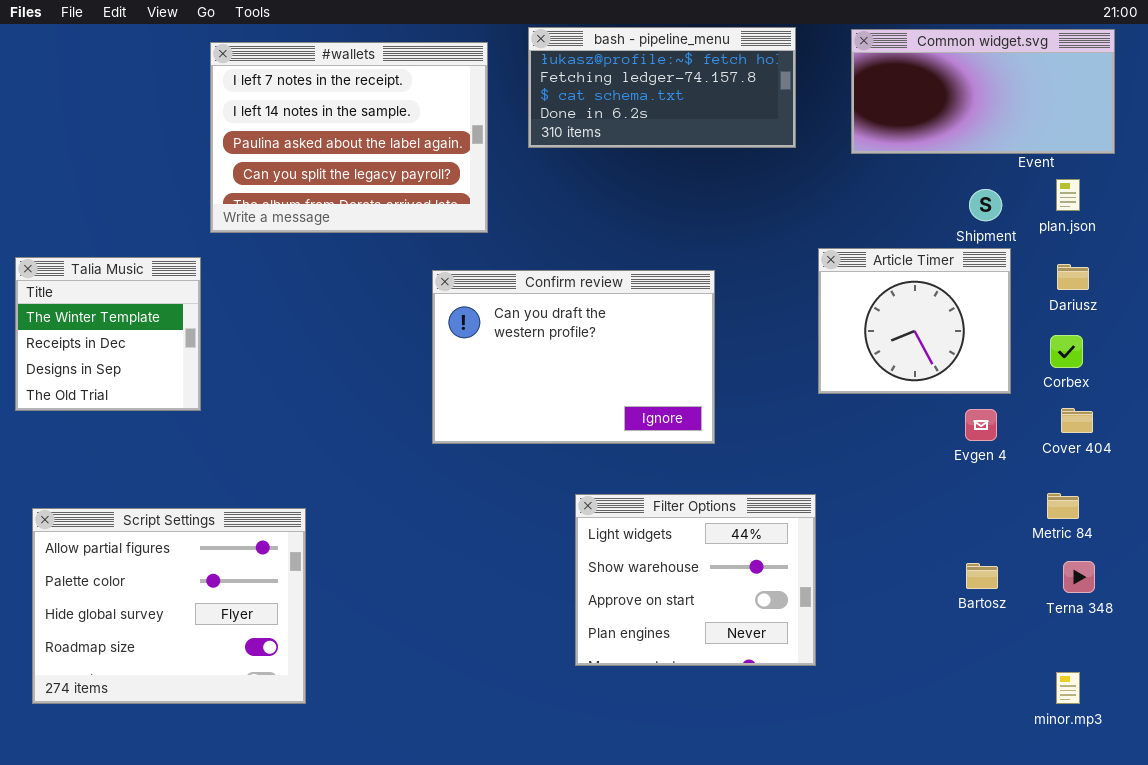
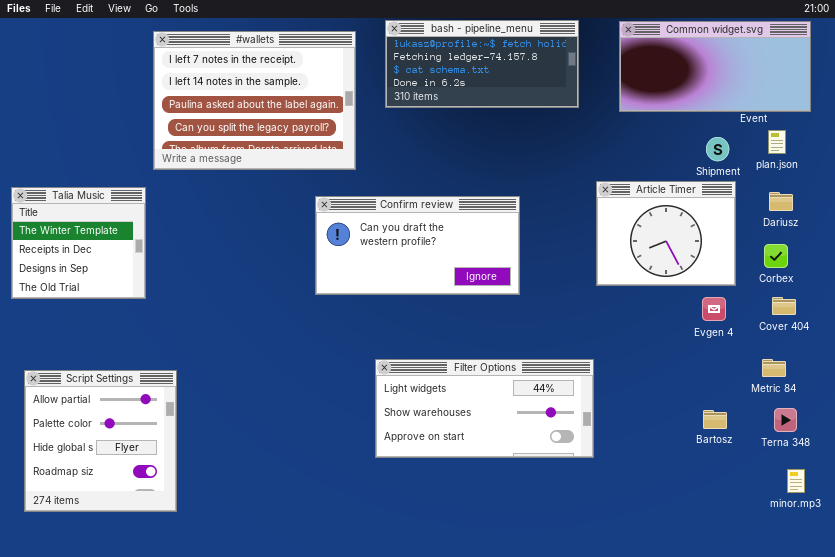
Confirm review: [432,270,715,444] -> [315,196,520,295], resized
Filter Options: [575,494,816,666] -> [375,359,594,458], resized
Script Settings: [32,508,306,704] -> [24,370,177,512], resized
minor.mp3: [1056,672,1080,704] -> [787,469,805,493], moved

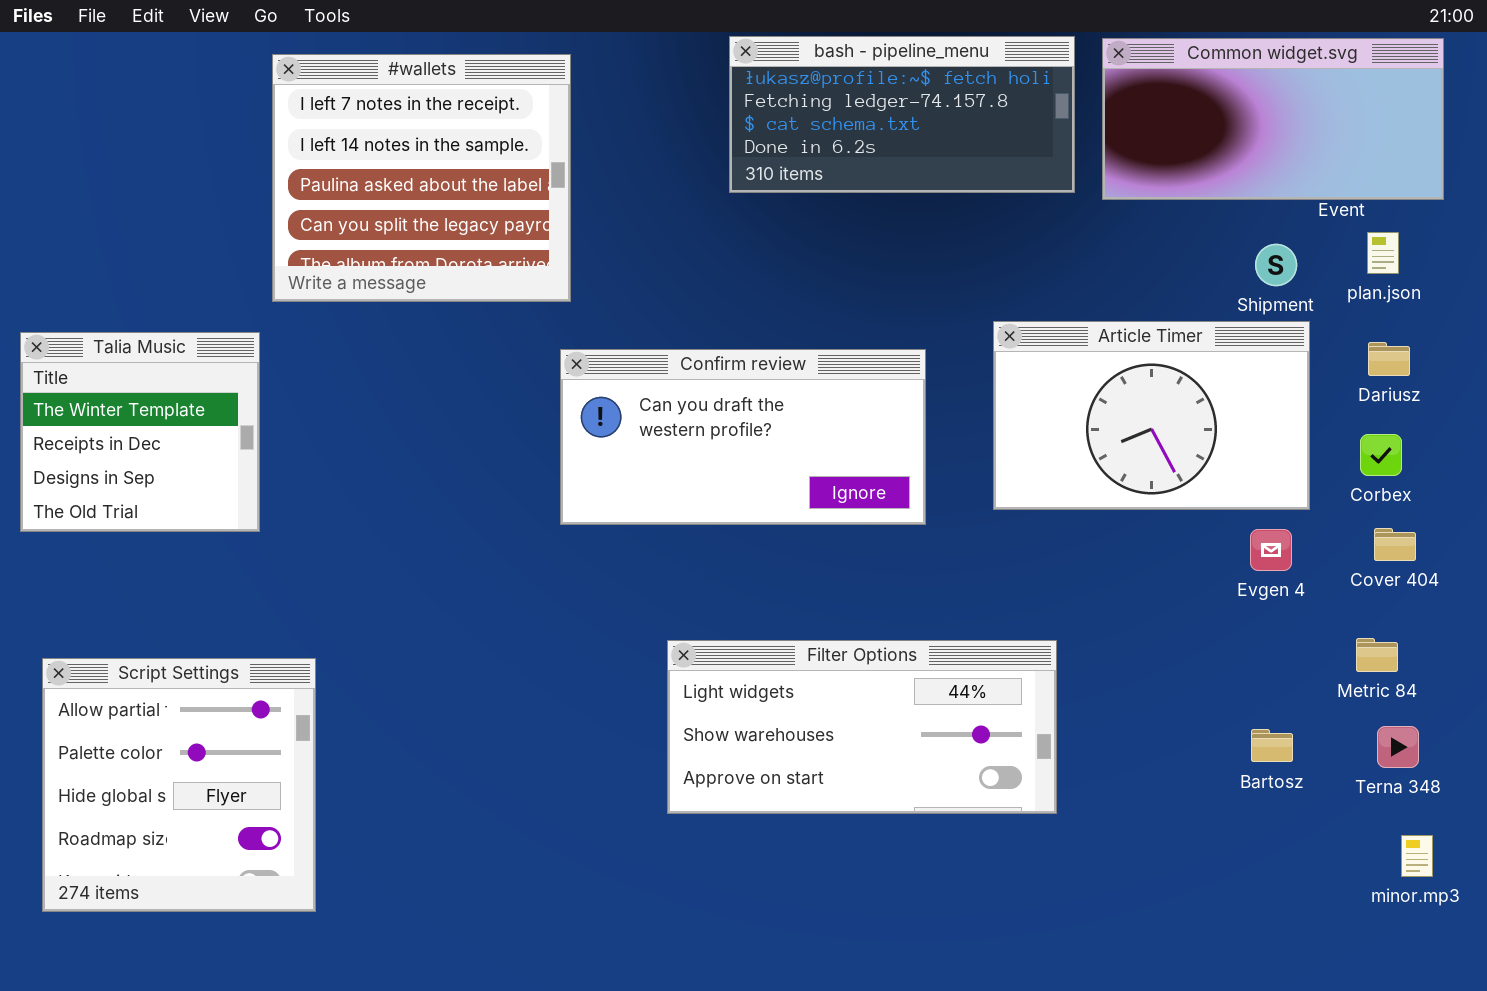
bash - pipeline_menu: [385,20,579,108] -> [729,36,1075,193], moved
#wallets: [153,31,356,170] -> [272,54,571,302], resized
Article Timer: [596,181,736,286] -> [993,321,1310,510], resized

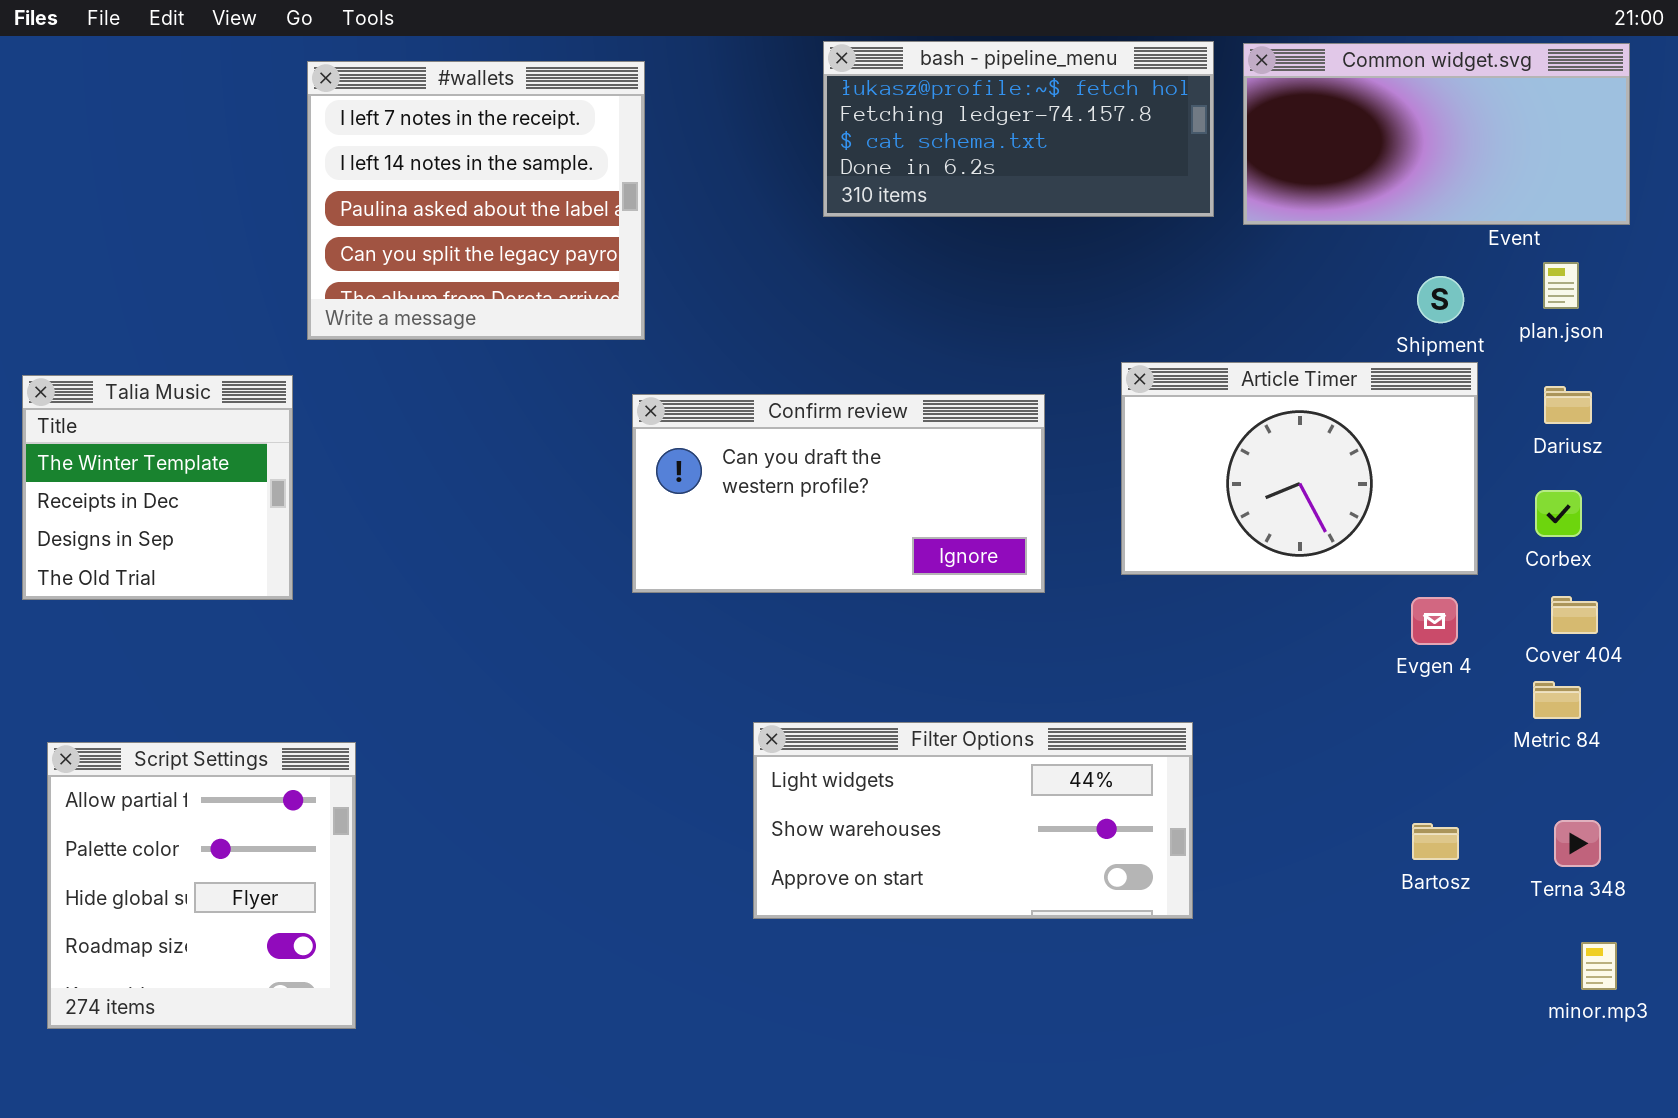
Metric 84: [1356,638,1398,672] -> [1533,681,1581,719], moved

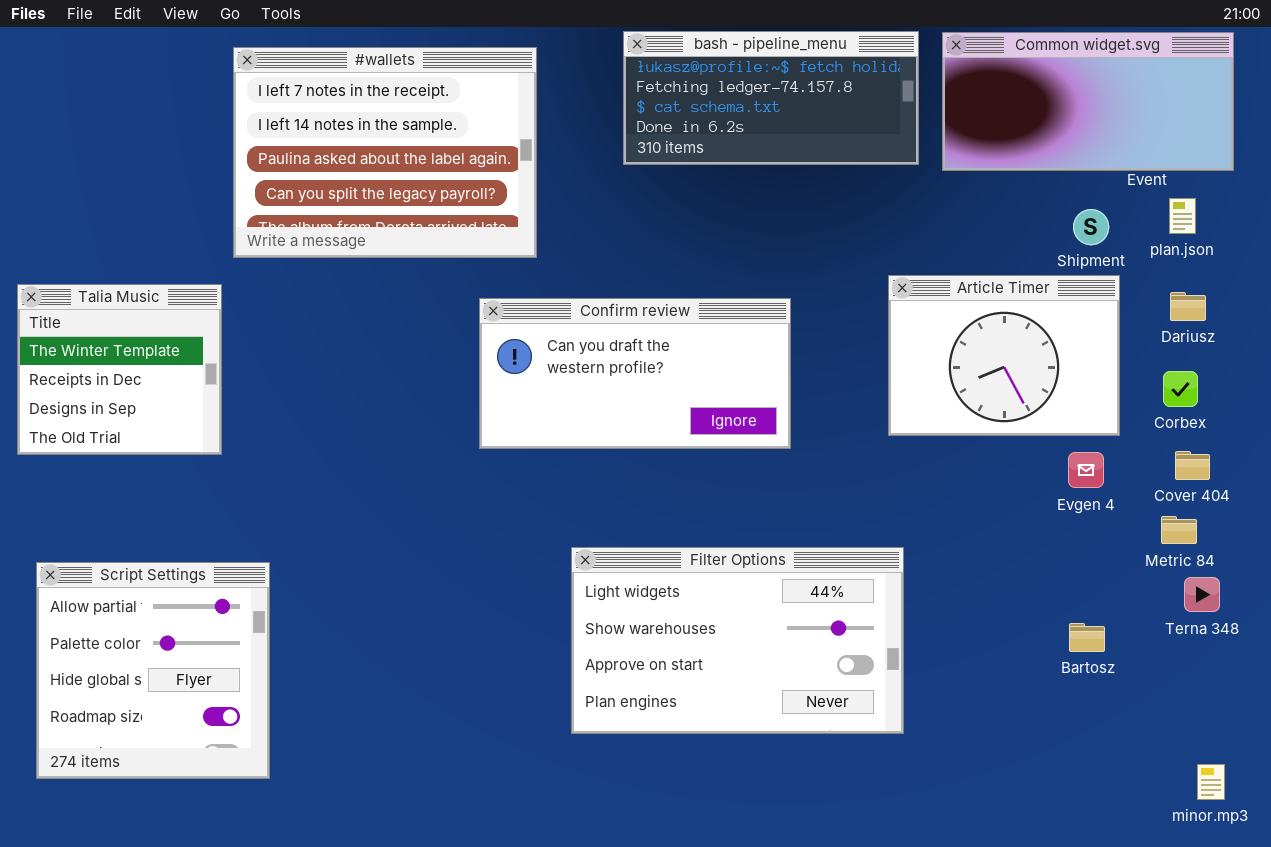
#wallets: [307,61,645,340] -> [233,47,537,258], resized
Article Timer: [1121,362,1478,575] -> [888,275,1120,436], resized
Filter Options: [753,722,1193,919] -> [571,547,904,734], resized
Terna 348: [1554,820,1601,867] -> [1184,577,1220,612], moved
minor.mp3: [1581,942,1617,990] -> [1197,764,1225,800], moved

